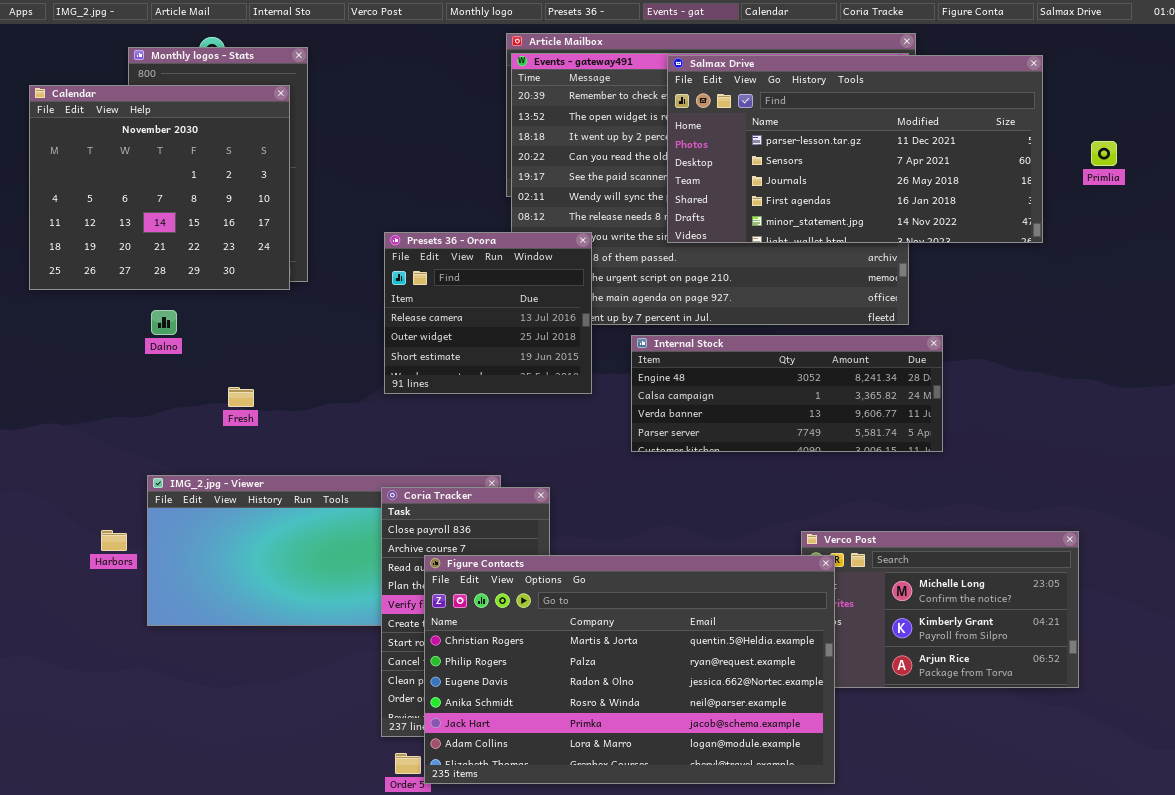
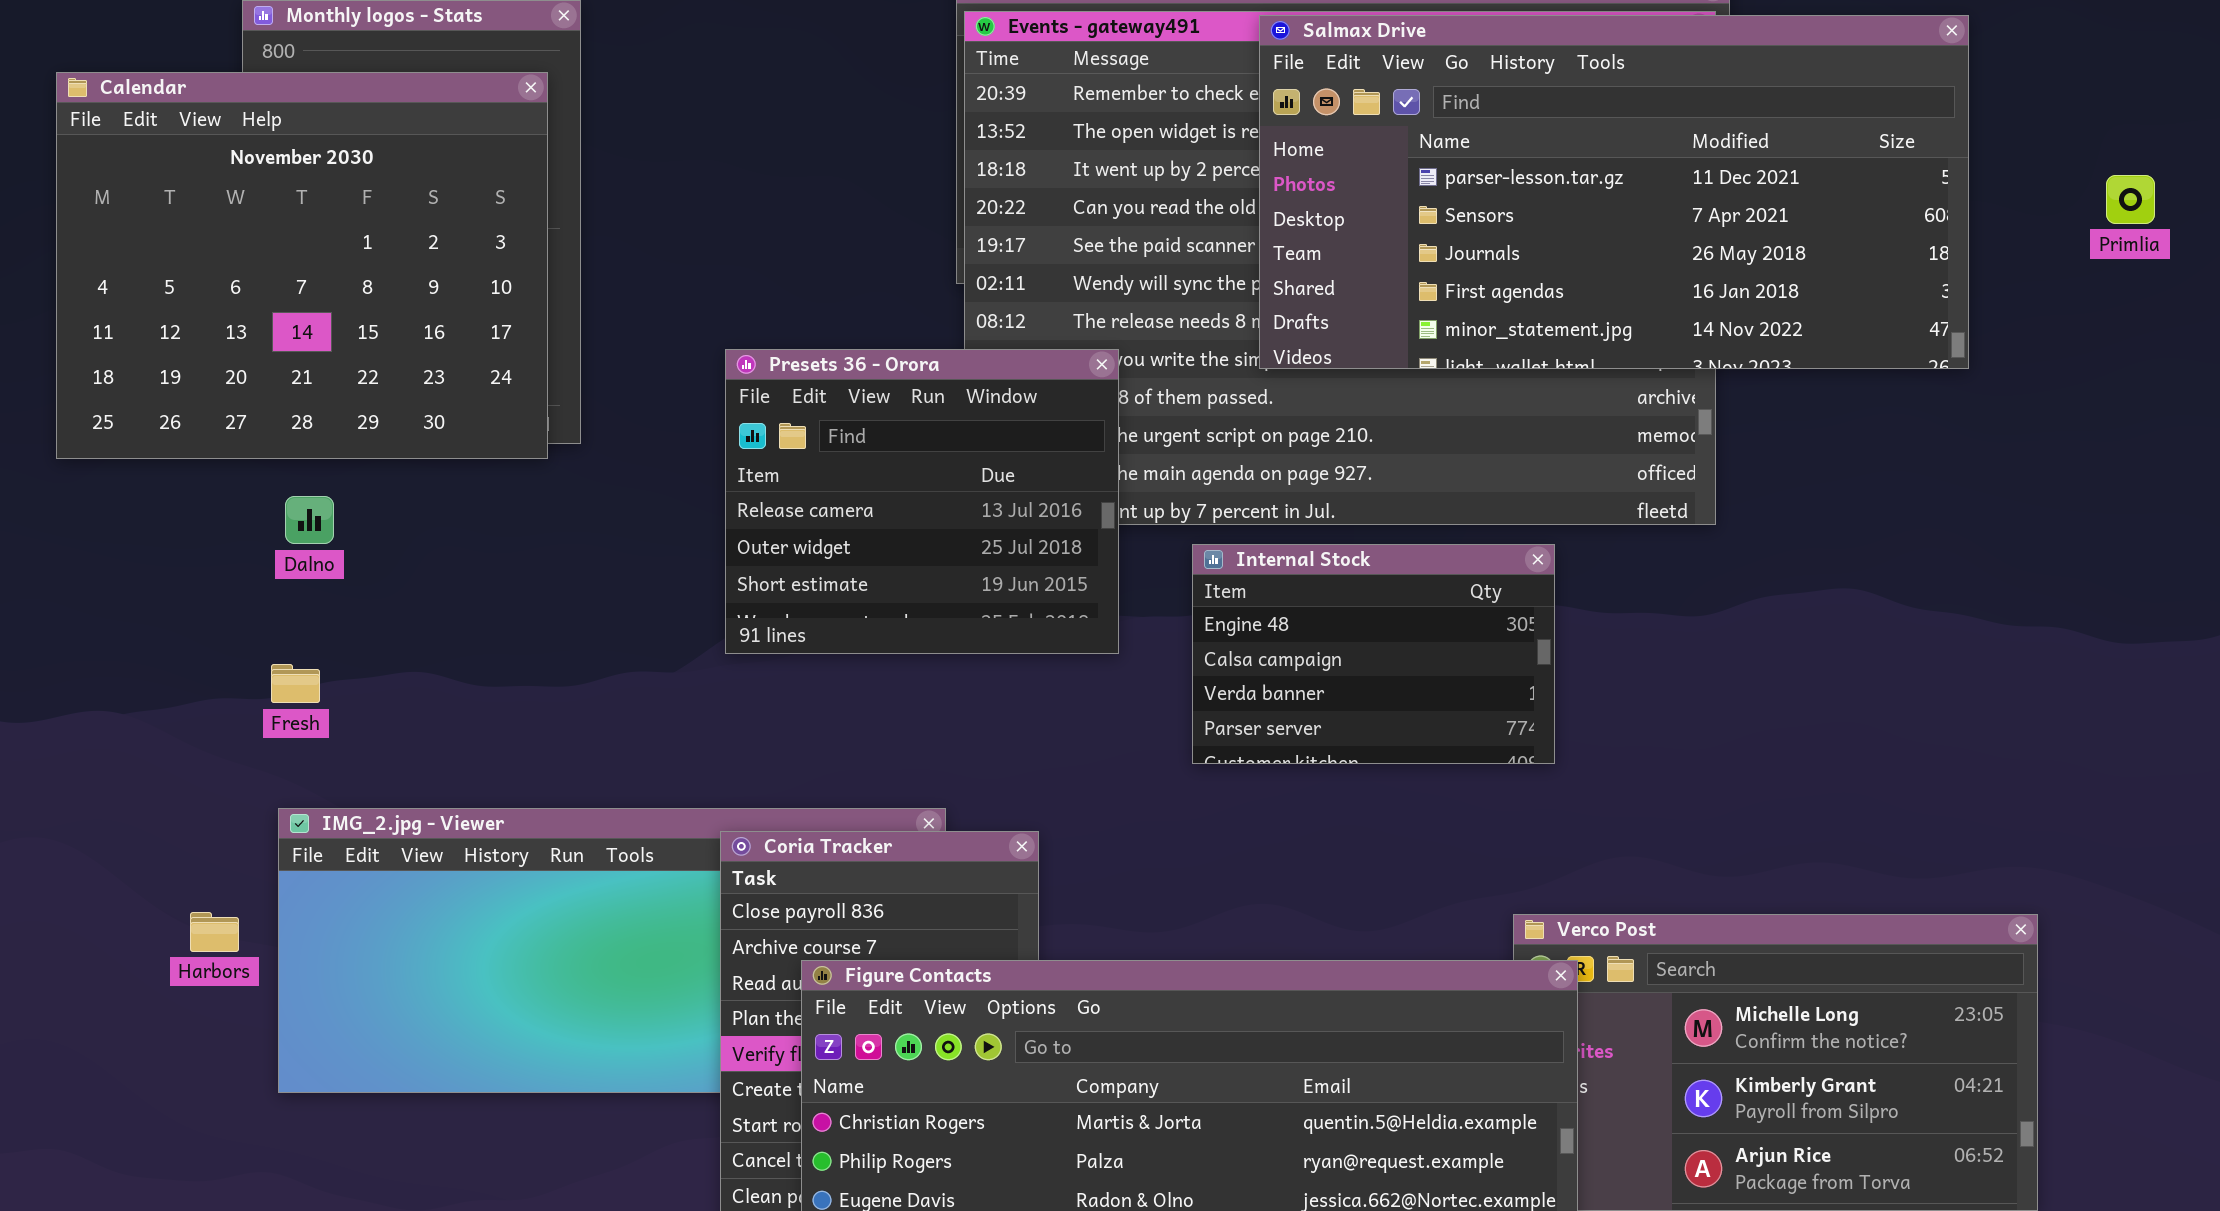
Primlia: [1091,141,1117,166] -> [2106,175,2155,224], moved
Internal Stock: [631,335,943,452] -> [1192,544,1555,764], resized
Fresh: [228,387,254,407] -> [271,664,320,703], moved

